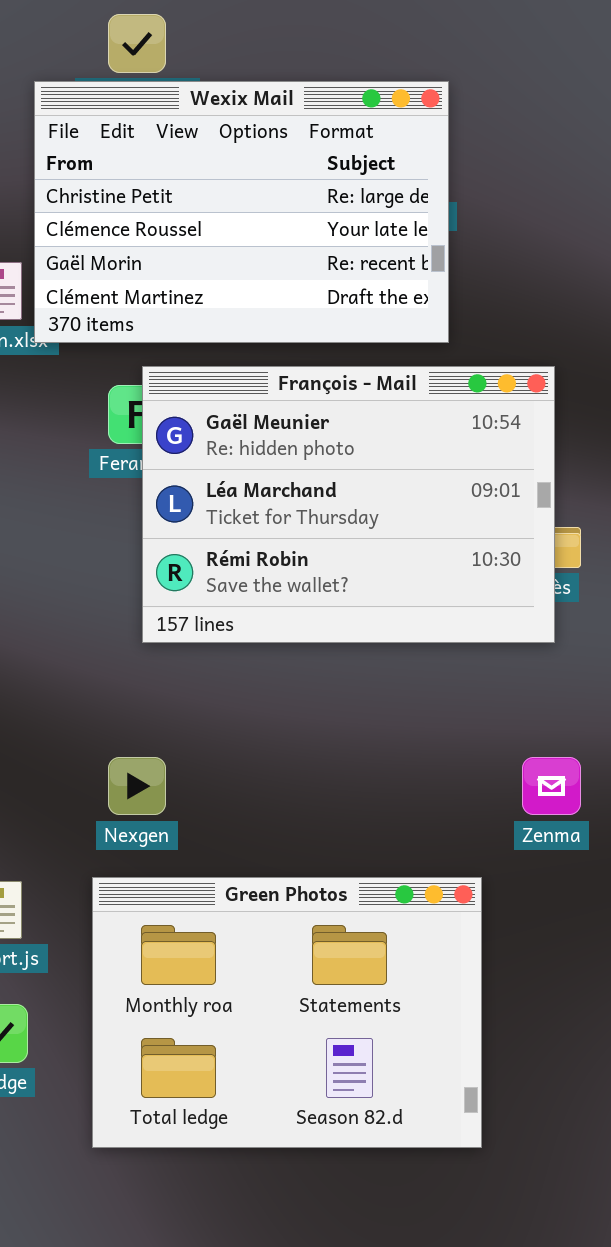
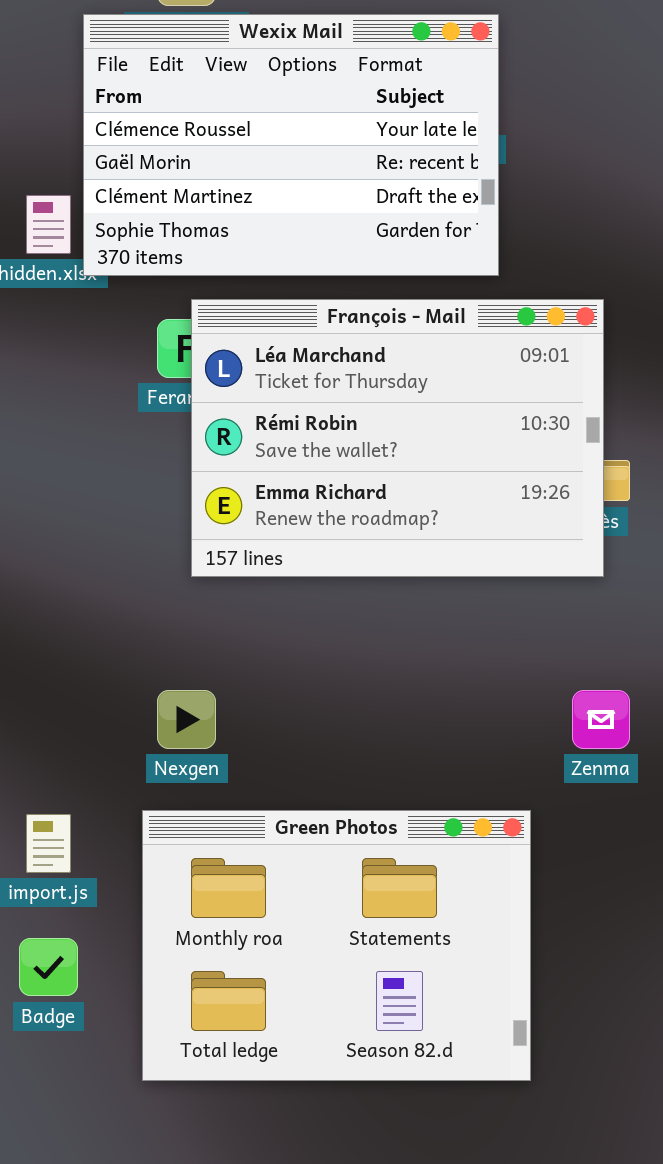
Wexix Mail: [34,81,449,343] -> [83,14,499,276], scrolled down 1 row
François - Mail: [142,366,555,643] -> [191,299,604,577], scrolled down 1 row

